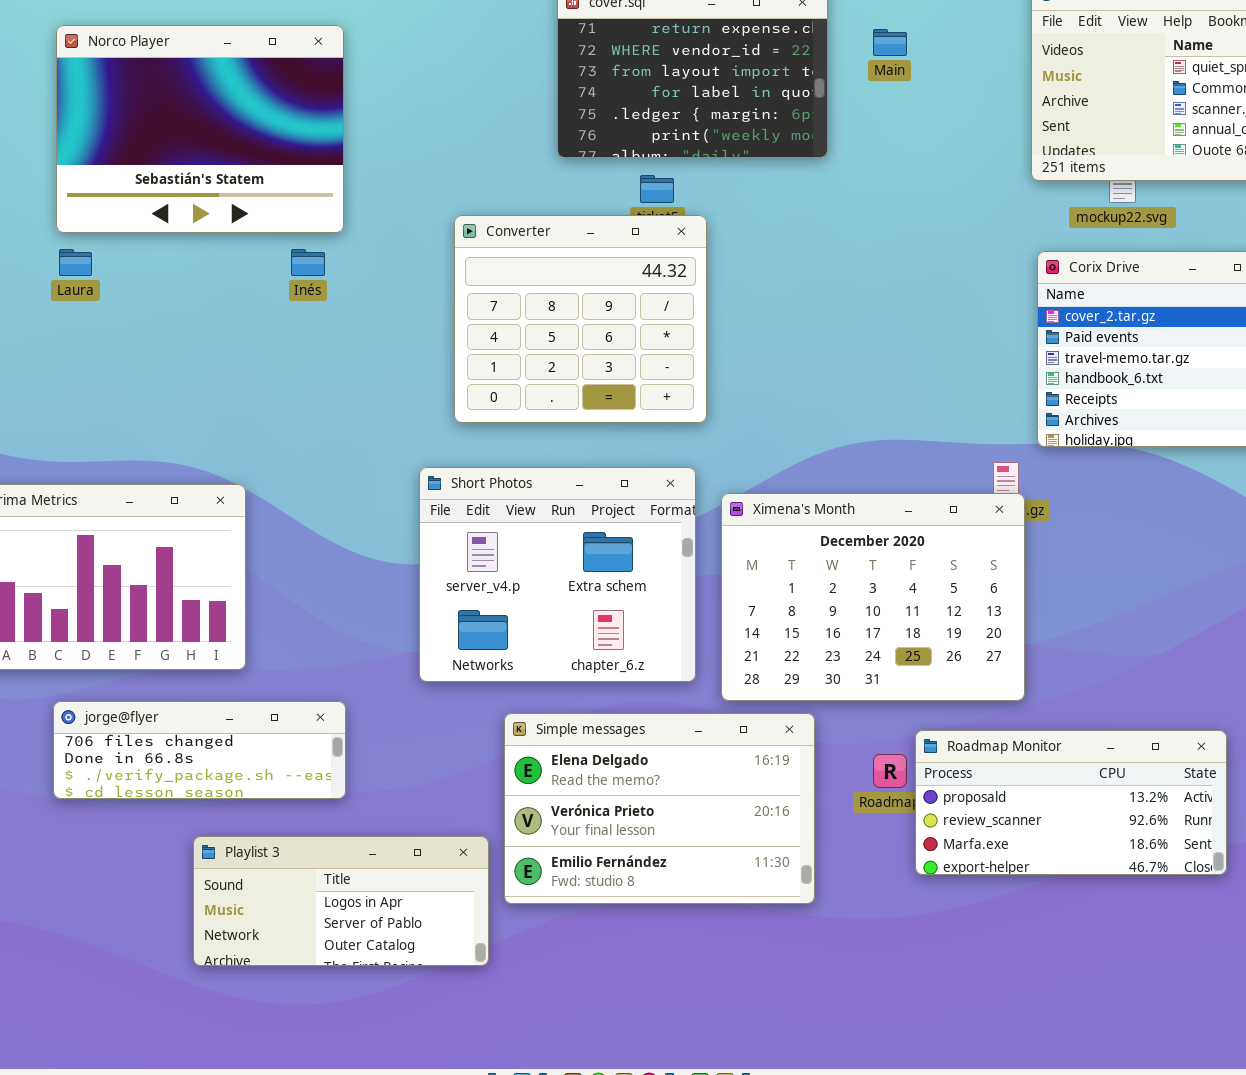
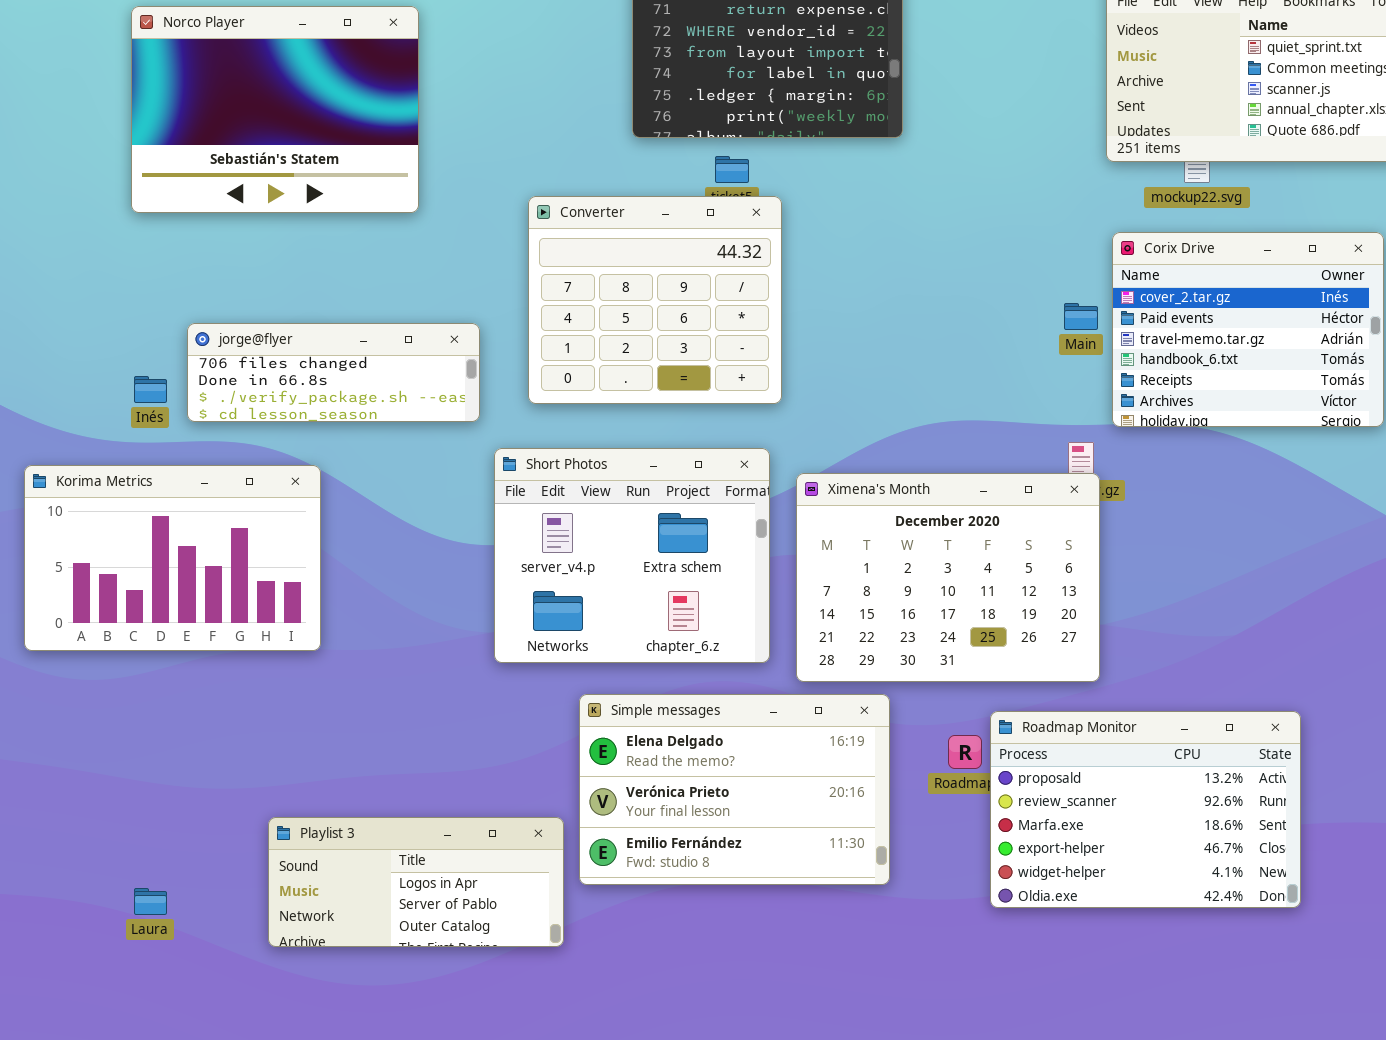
Main: [873,29,907,56] -> [1064,303,1098,330], moved
Laura: [59,249,92,276] -> [134,888,167,915], moved
Inés: [291,249,325,276] -> [134,376,167,403], moved
jorge@flyer: [53,701,346,799] -> [187,323,480,422], moved
Roadmap Monitor: [915,730,1227,875] -> [990,711,1301,908], resized

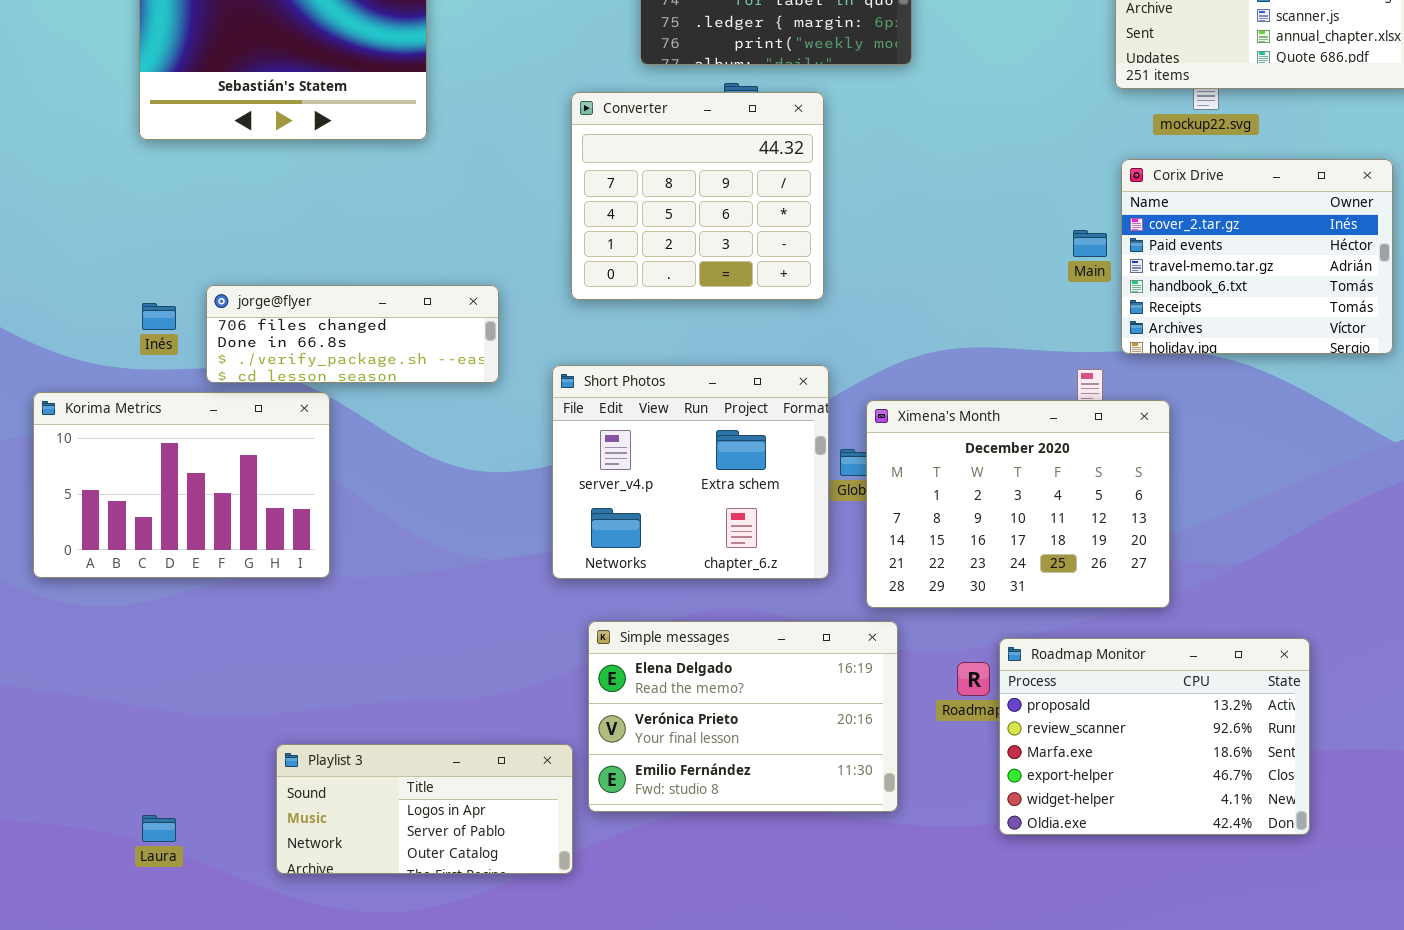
Converter: [528,196,782,404] -> [571,92,824,300], moved
jorge@flyer: [187,323,480,422] -> [206,285,499,383], moved
Short Photos: [494,448,770,663] -> [552,365,829,579], moved
Ximena's Month: [796,473,1100,682] -> [866,400,1170,608], moved

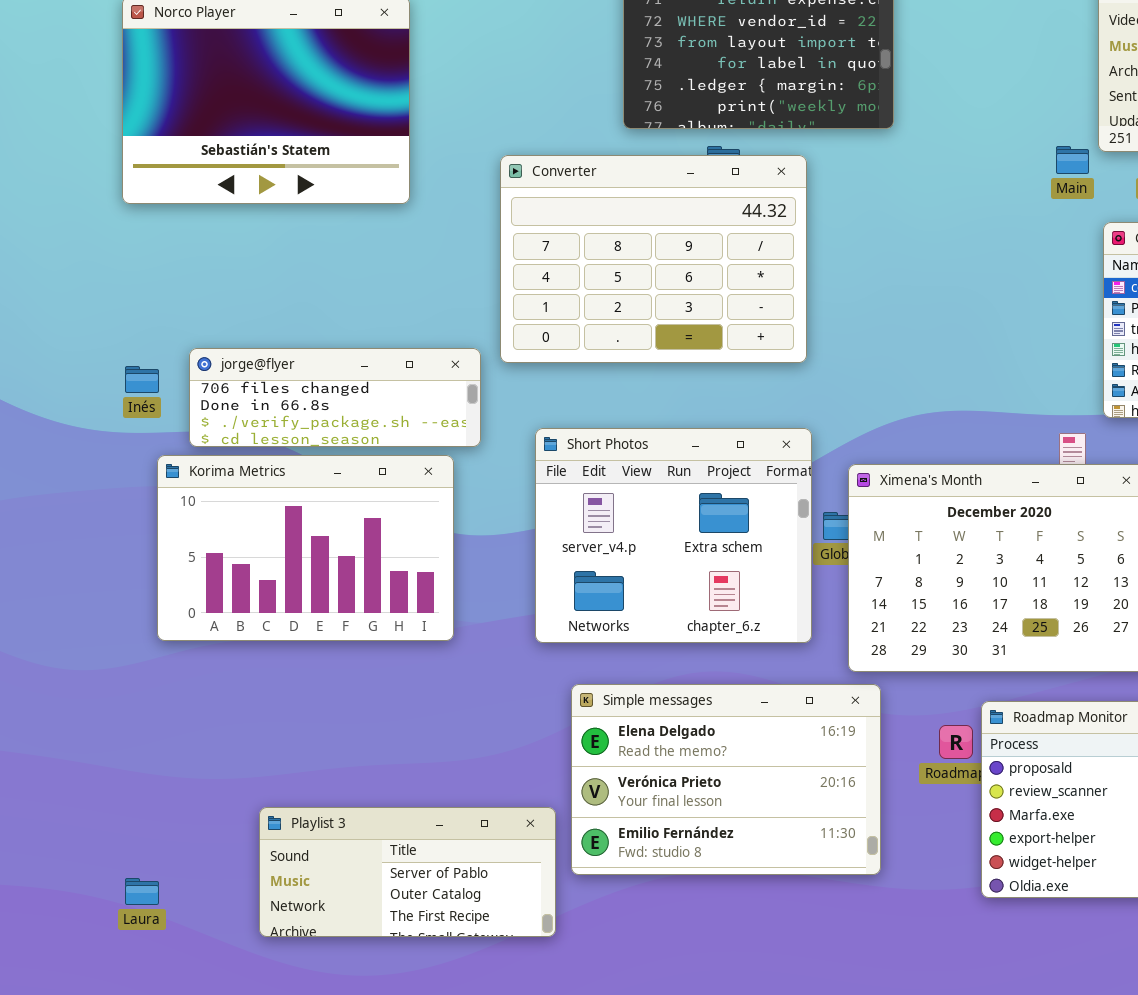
Converter: [571,92,824,300] -> [500,155,807,363], resized
Main: [1073,230,1107,257] -> [1056,146,1089,174], moved
Korima Metrics: [33,392,330,578] -> [157,455,454,641], moved
Playlist 3: [276,744,573,874] -> [259,807,556,937], scrolled down 1 row

